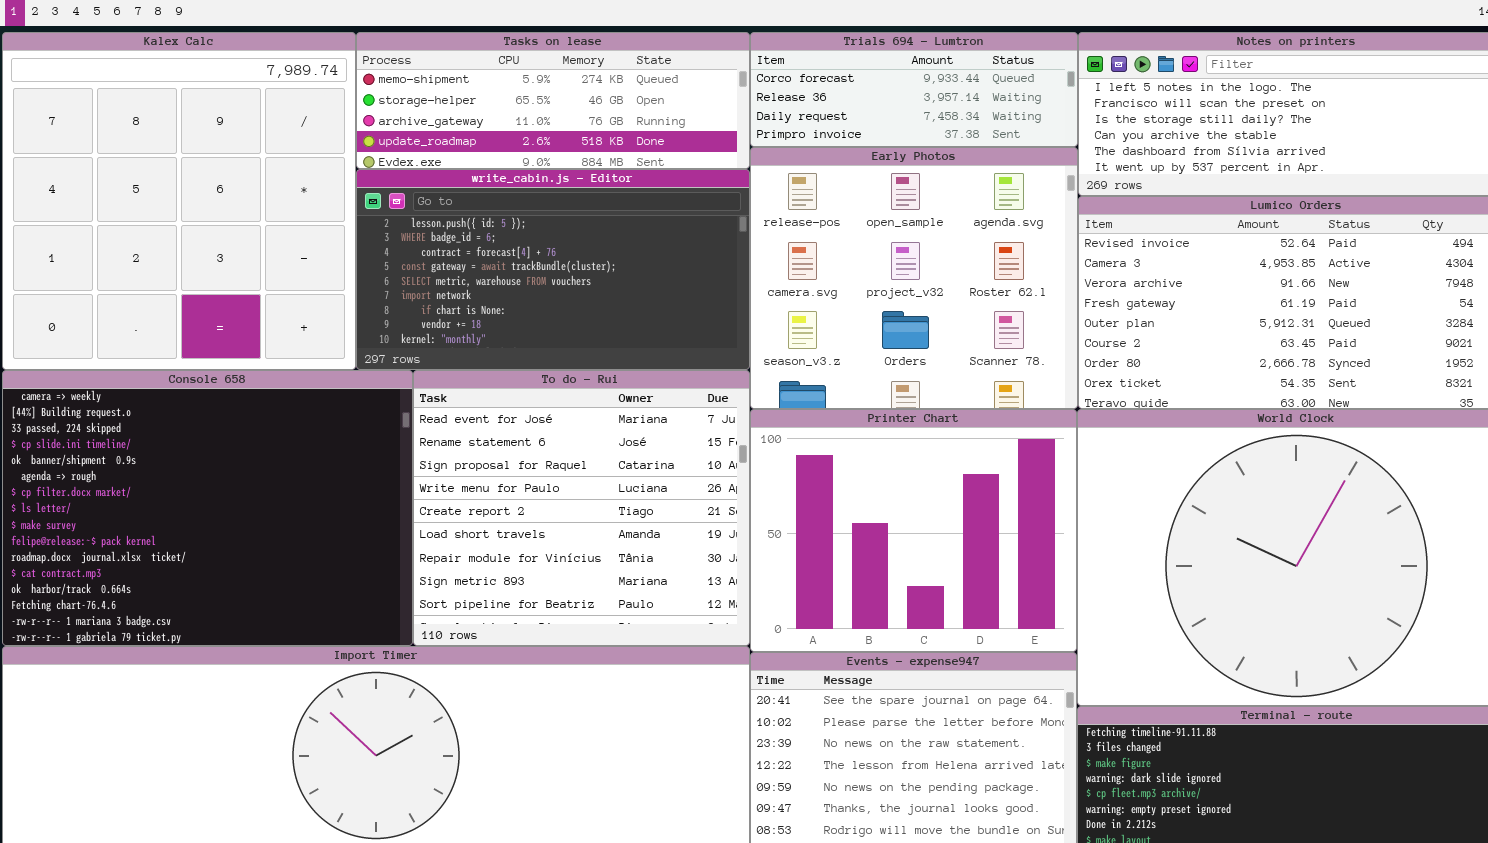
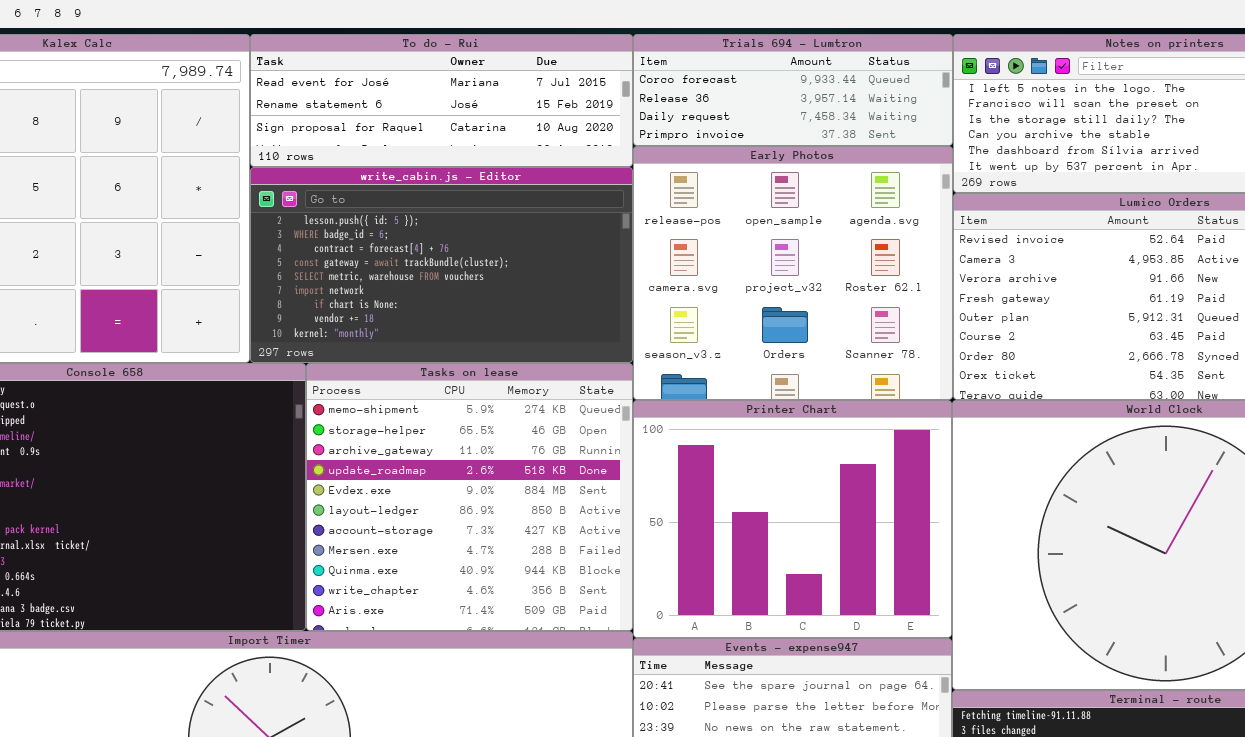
Tasks on lease: [356,32,750,169] -> [306,363,633,631], moved, resized
To do - Rui: [413,370,750,646] -> [250,34,633,167], moved, resized

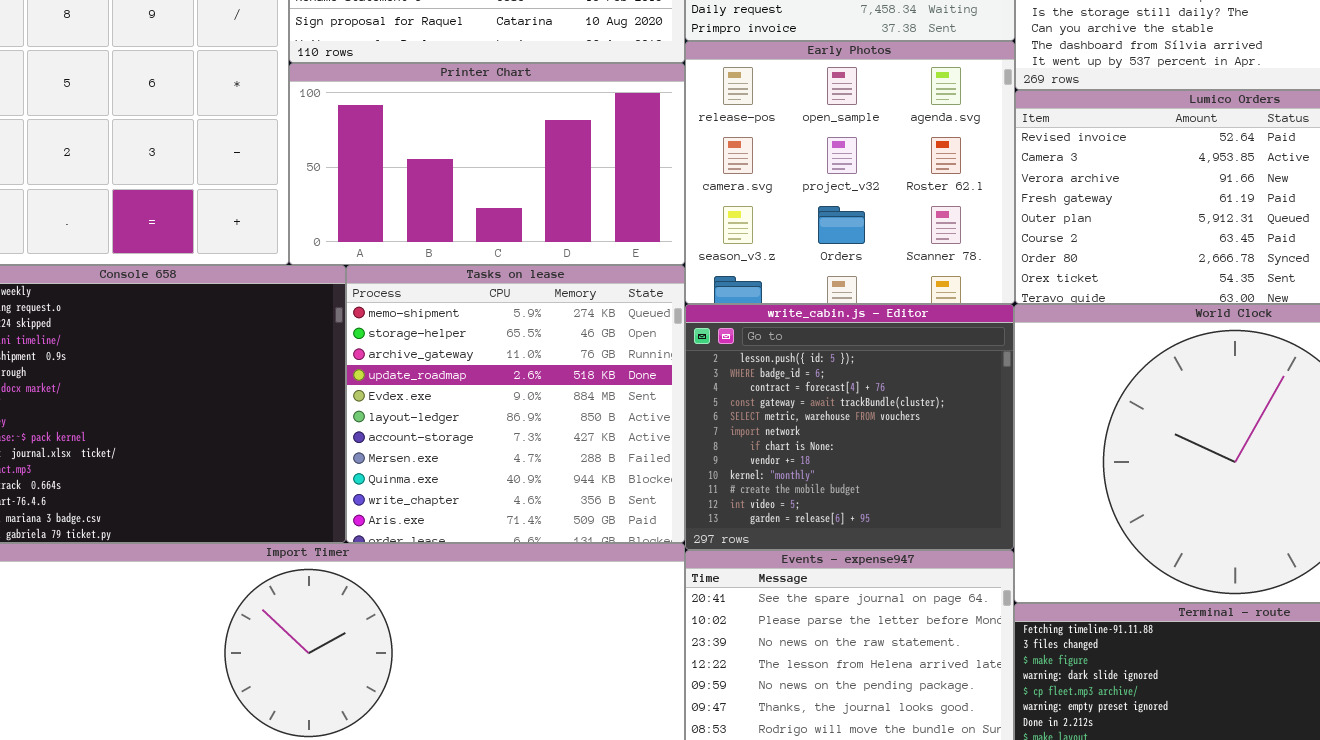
write_cabin.js - Editor: [250,167,633,363] -> [685,304,1014,550], moved, resized
Printer Chart: [633,400,952,638] -> [289,63,685,265], moved, resized

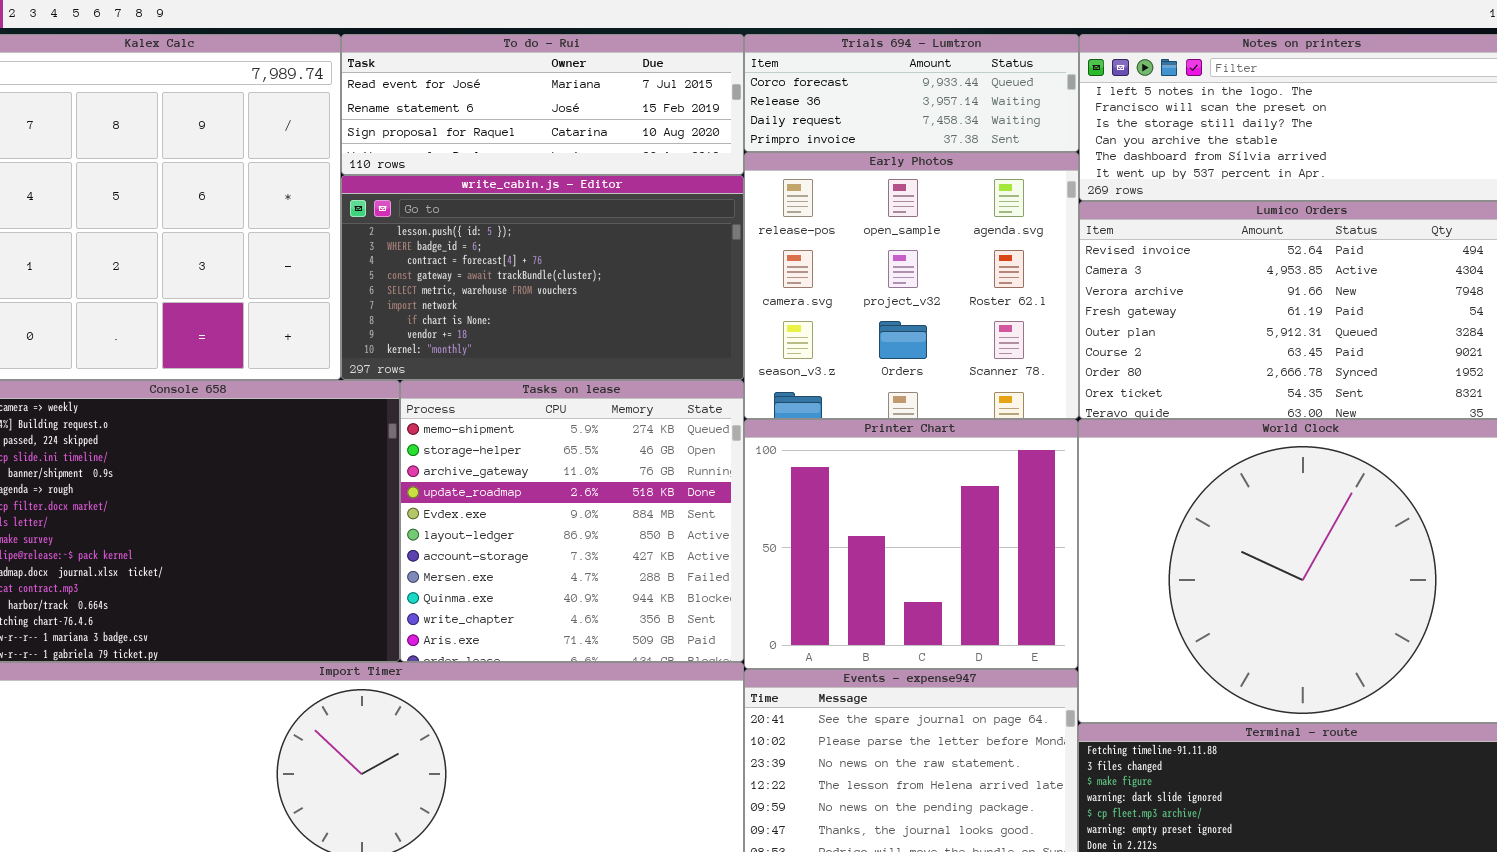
Printer Chart: [289,63,685,265] -> [744,419,1078,669], moved, resized
write_cabin.js - Editor: [685,304,1014,550] -> [341,175,744,380], moved, resized

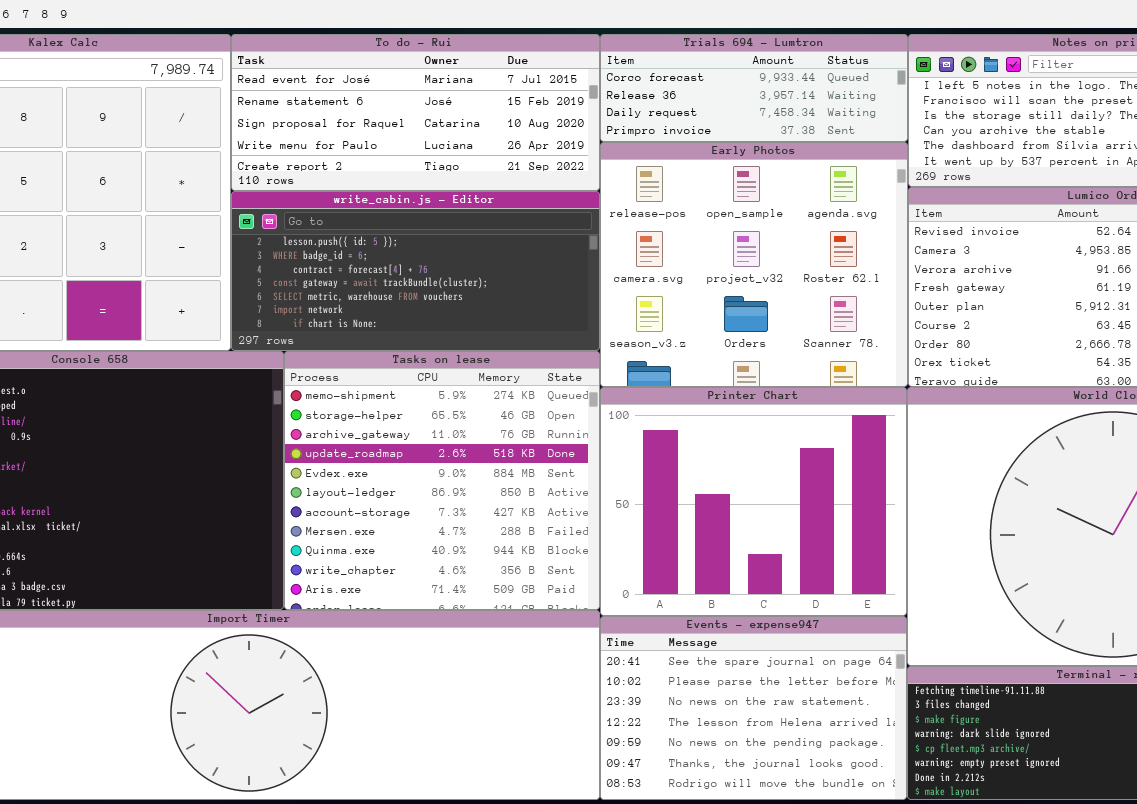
To do - Rui: [341,34,744,175] -> [231,34,600,191], resized
write_cabin.js - Editor: [341,175,744,380] -> [231,191,600,351], resized

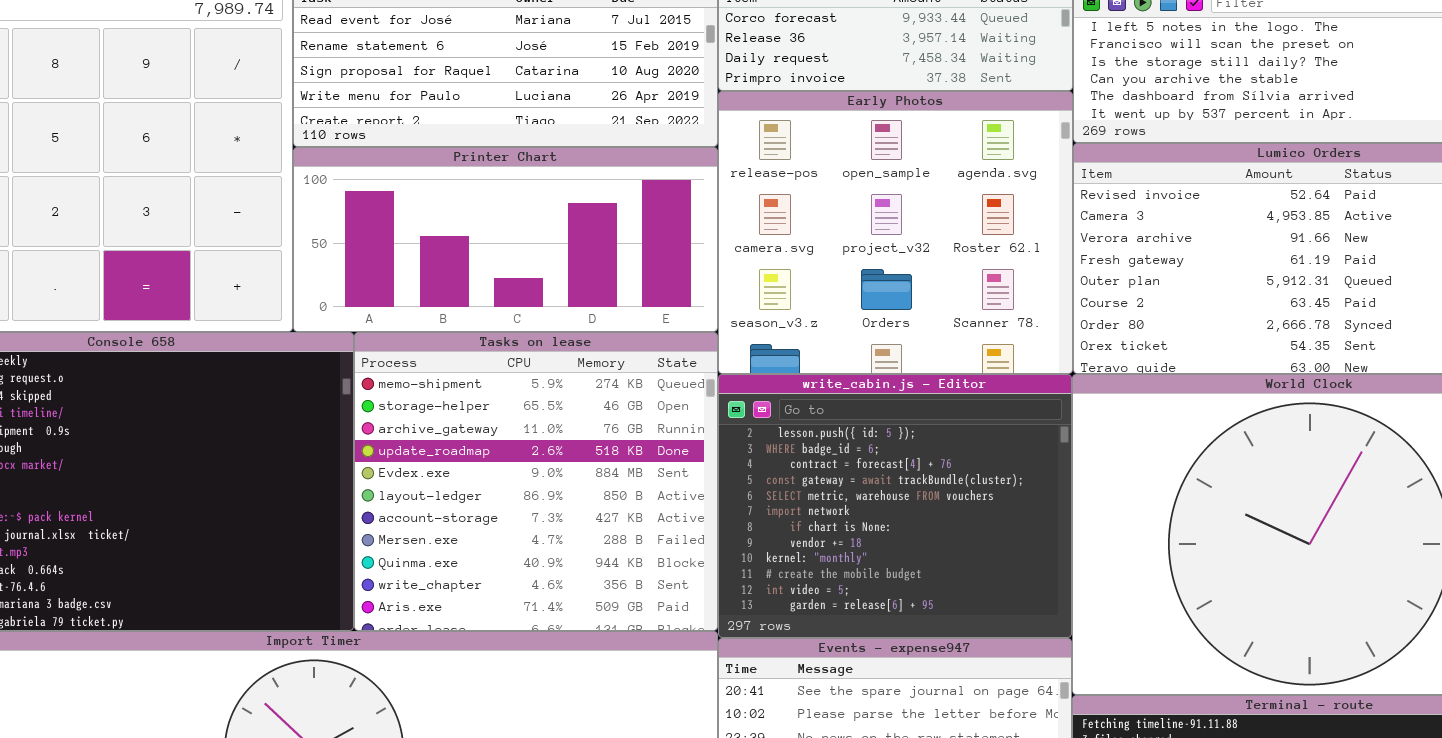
write_cabin.js - Editor: [231,191,600,351] -> [718,374,1072,638], moved, resized
Printer Chart: [600,387,907,616] -> [293,147,718,332], moved, resized

